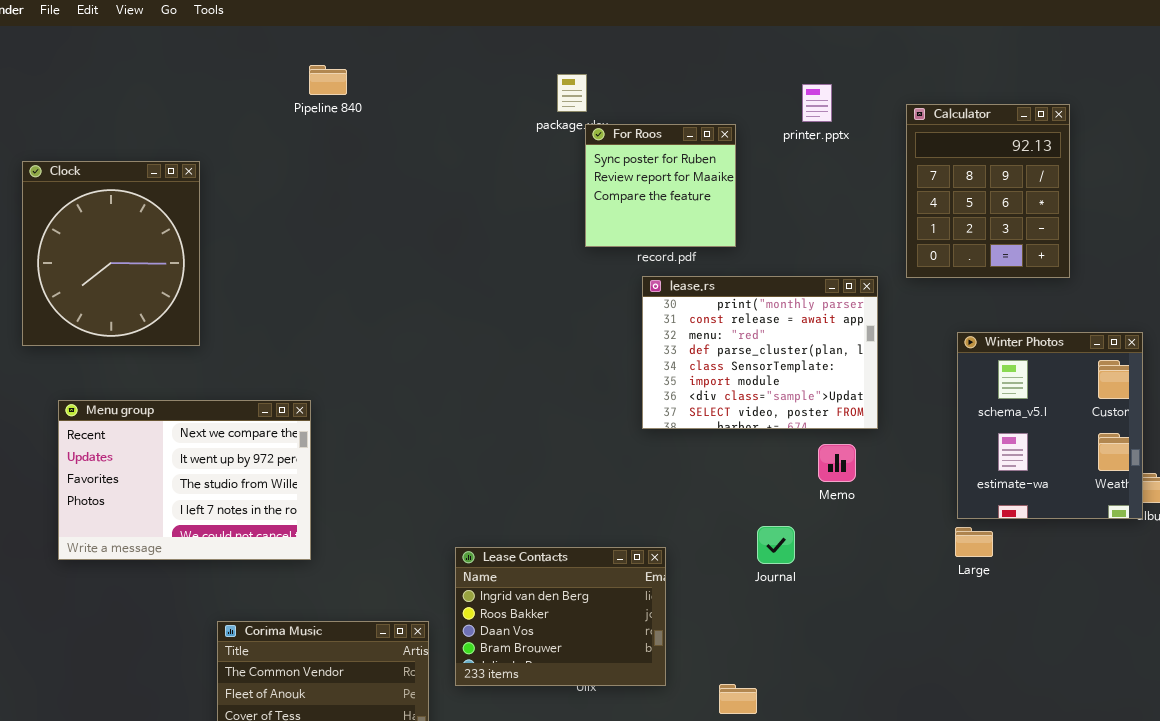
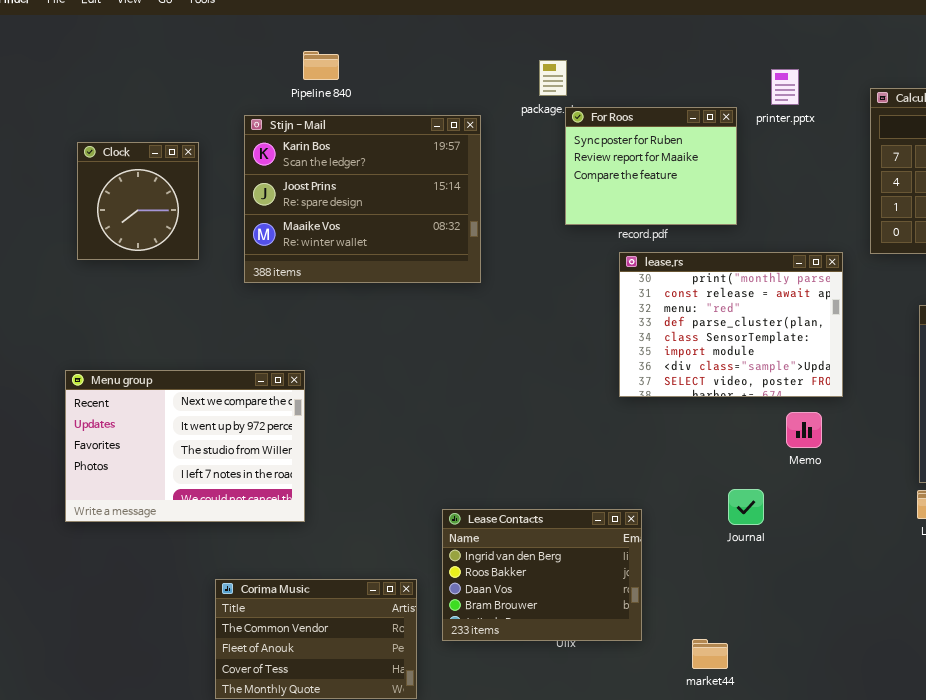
For Roos: [585,124,736,247] -> [565,107,737,225], resized
Stijn - Mail: none -> [244,115,481,283], opened
Clock: [22,161,200,346] -> [77,142,199,260], resized

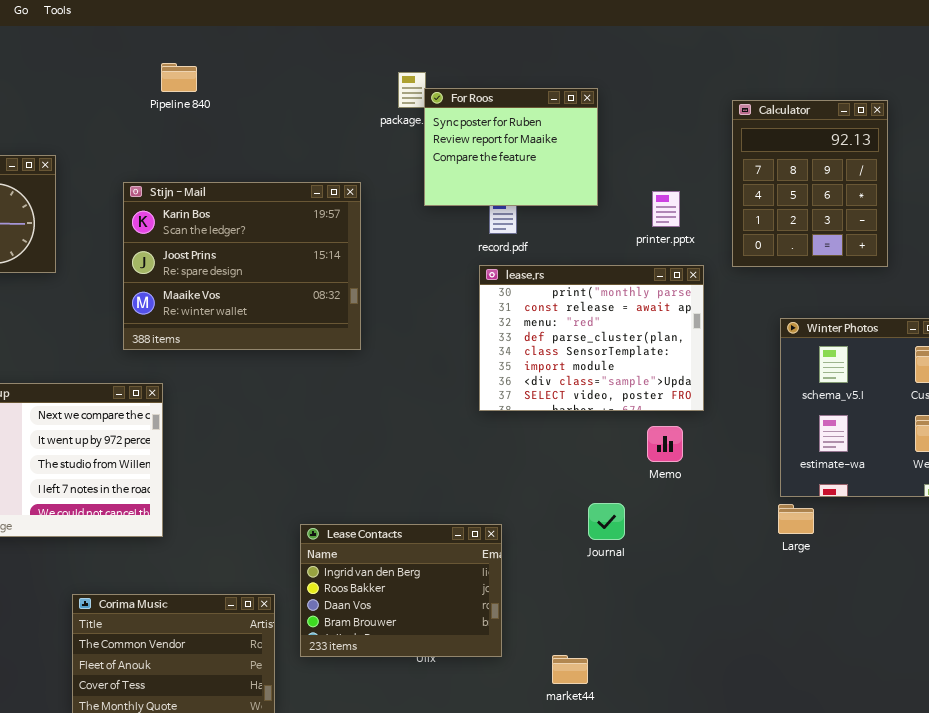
printer.pptx: [771,69,799,105] -> [652,191,680,227], moved
For Roos: [565,107,737,225] -> [424,88,598,206], moved
Stijn - Mail: [244,115,481,283] -> [123,182,361,350], moved

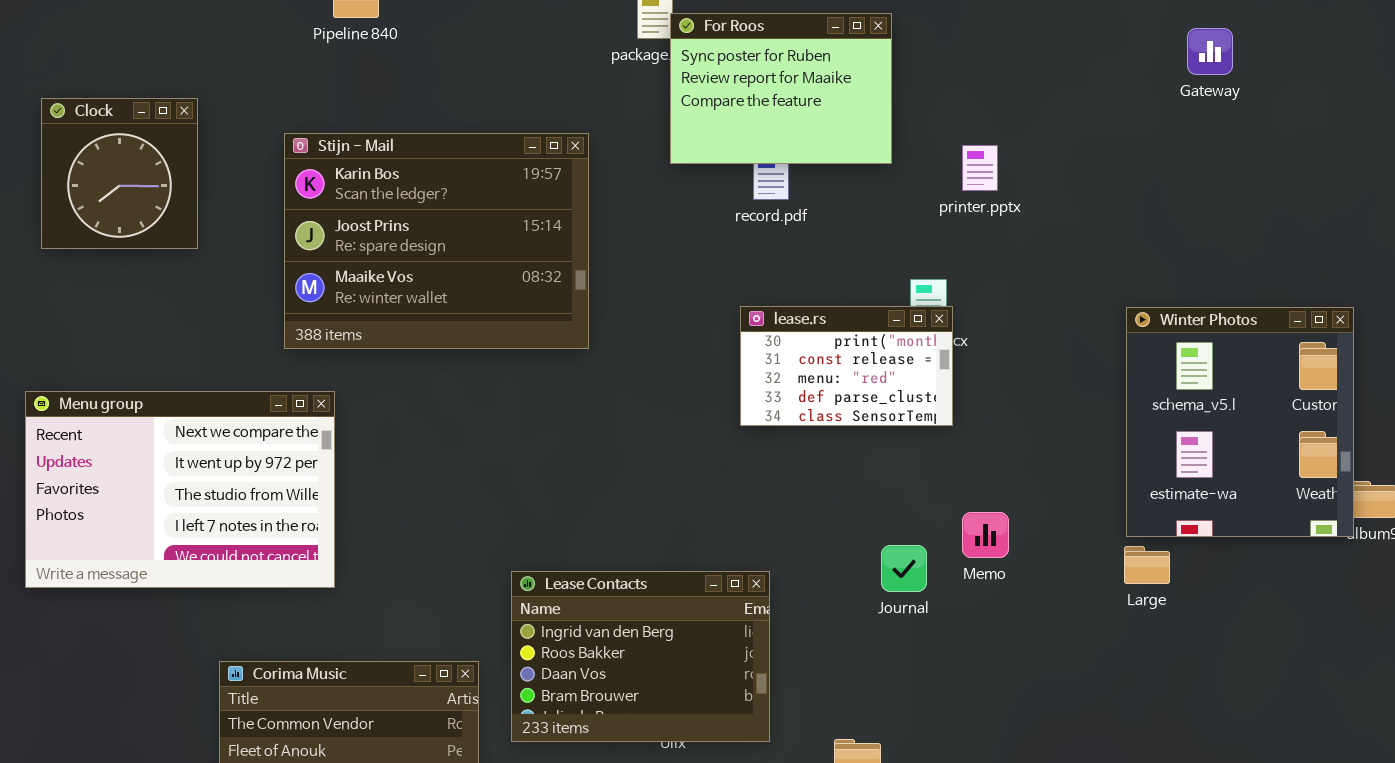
Calculator: [732,100,888,267] -> none, closed
lease.rs: [479,265,704,411] -> [740,306,953,426], resized
Memo: [647,426,683,462] -> [962,512,1009,558], moved

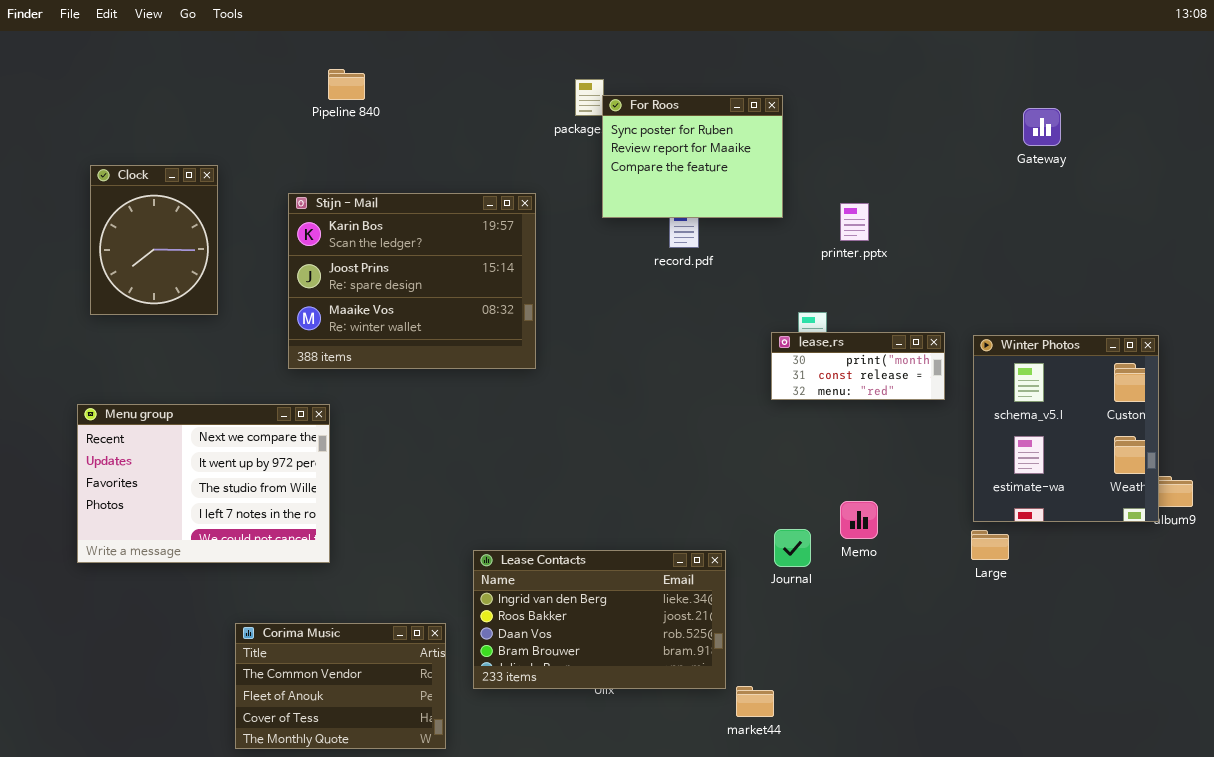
Clock: [41,98,198,249] -> [90,165,218,315], resized
lease.rs: [740,306,953,426] -> [771,332,945,400], moved, resized
Lease Contacts: [511,571,770,742] -> [473,550,726,689], resized

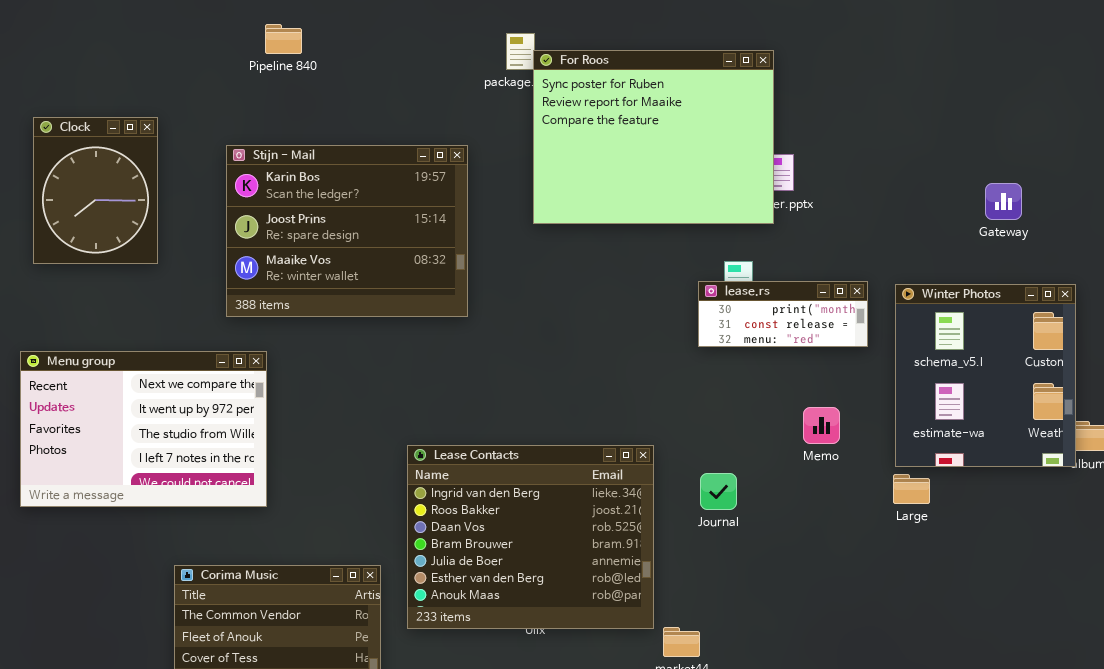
For Roos: [602,95,783,218] -> [533,50,774,224], resized
Gateway: [1023,108,1061,146] -> [985,183,1022,220], moved
Memo: [840,501,878,539] -> [803,407,840,444], moved
Lease Contacts: [473,550,726,689] -> [407,445,654,629], resized

